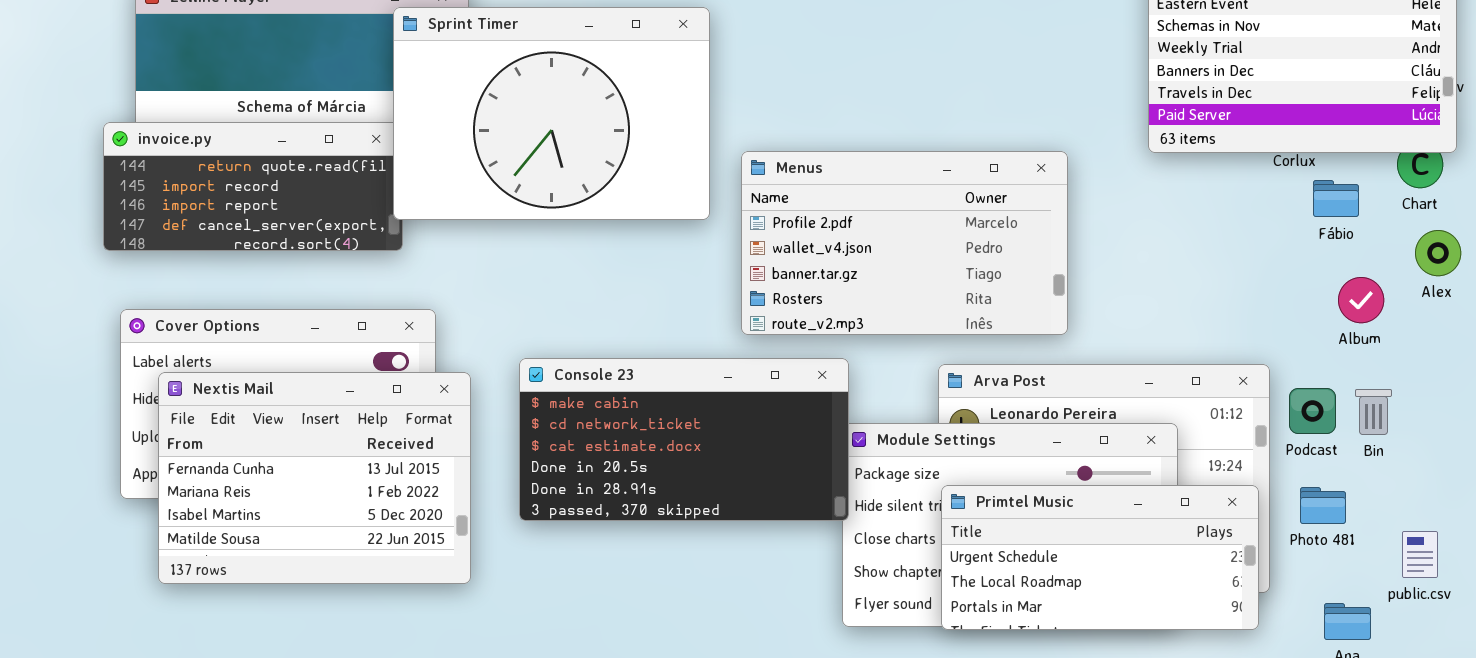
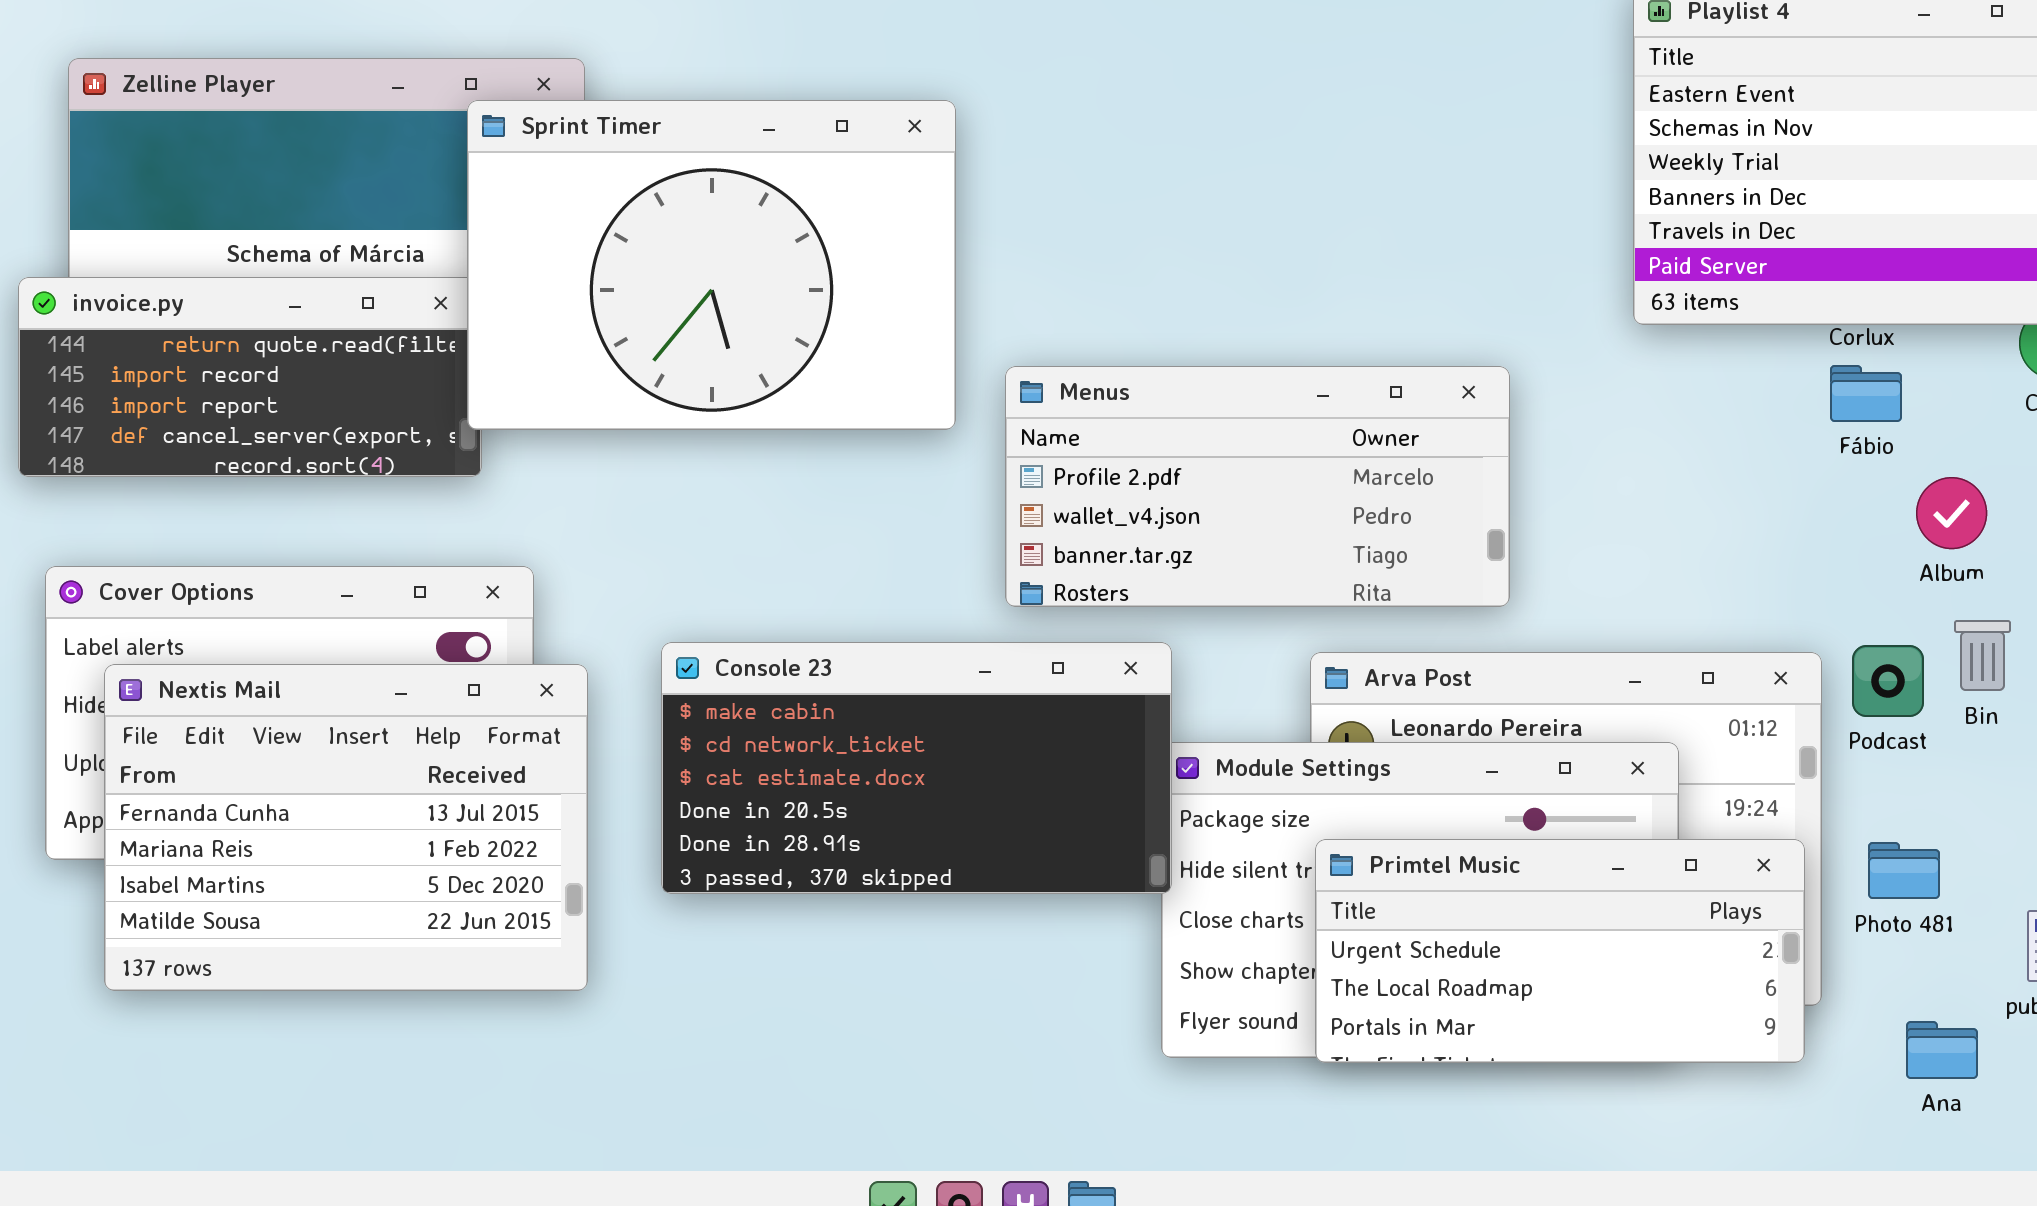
Menus: [741,151,1068,335] -> [1005,366,1510,607], resized
Fábio: [1313,180,1359,217] -> [1830,365,1902,422], moved
Album: [1338,277,1384,323] -> [1916,477,1987,549], moved
Podcast: [1289,388,1336,434] -> [1852,645,1924,717], moved
Bin: [1355,389,1392,435] -> [1954,620,2011,691], moved

